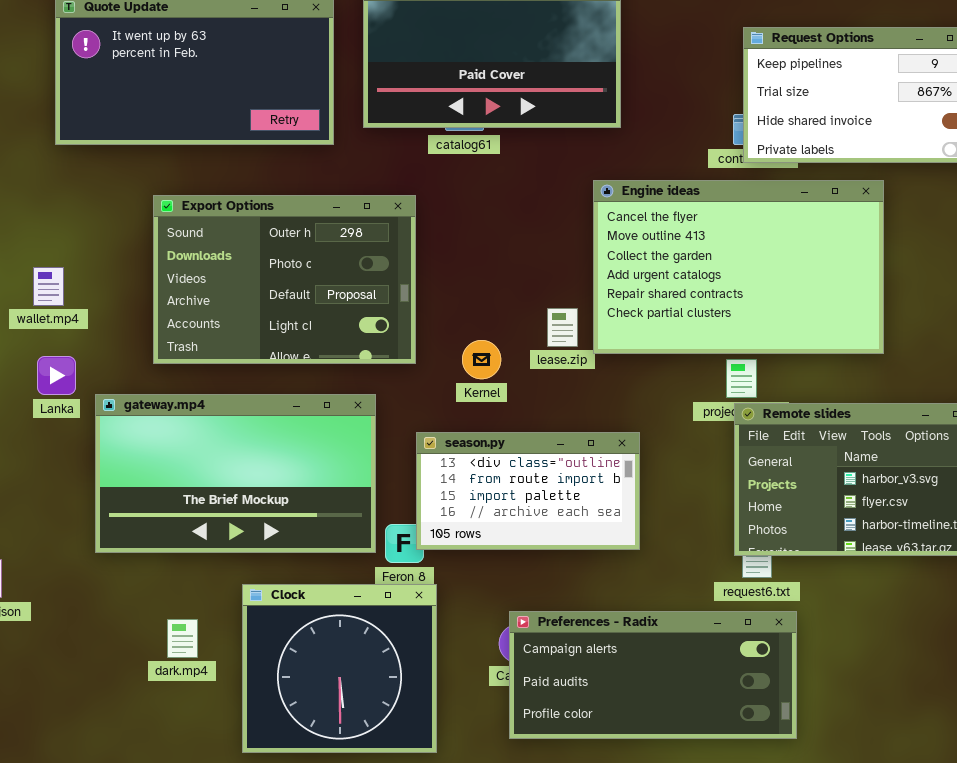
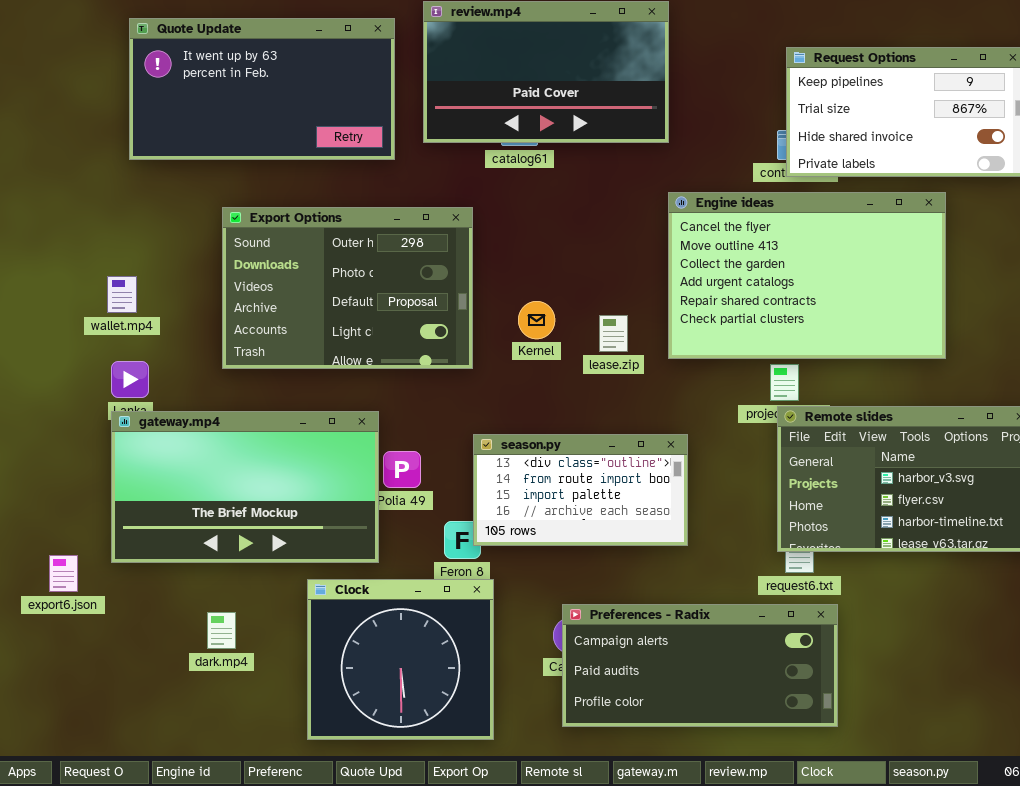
Engine ideas: [593,180,884,354] -> [668,192,946,359], moved
Kernel: [462,340,501,379] -> [518,301,555,339], moved
gateway.mp4: [95,394,376,553] -> [111,411,379,563], moved
dark.mp4: [167,619,198,658] -> [207,612,236,649], moved

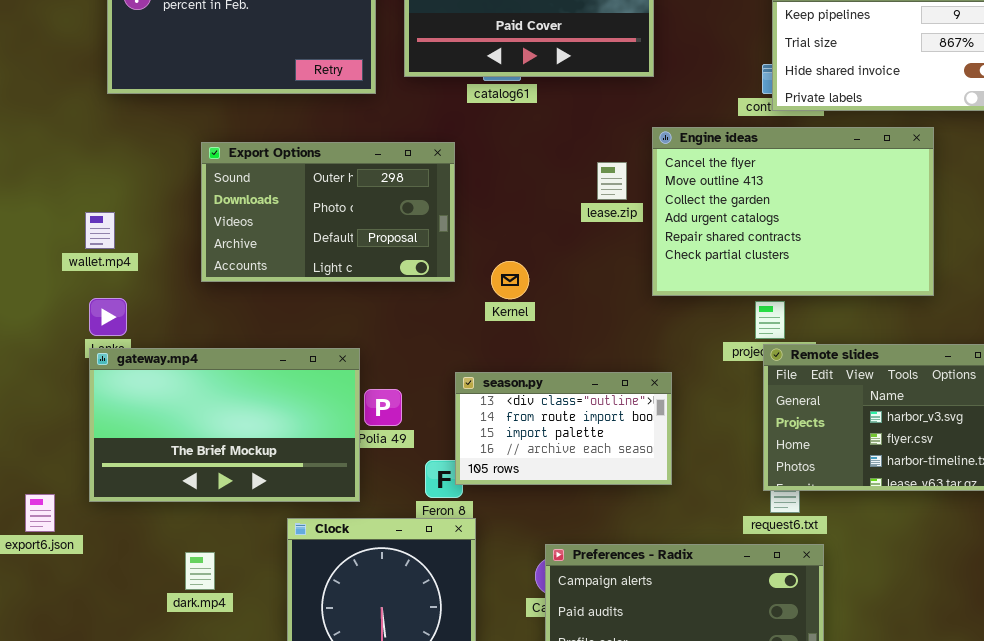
Export Options: [222,207,473,369] -> [201,142,455,282], resized
Kernel: [518,301,555,339] -> [491,261,529,299], moved
lease.zip: [599,315,628,352] -> [597,162,627,200], moved

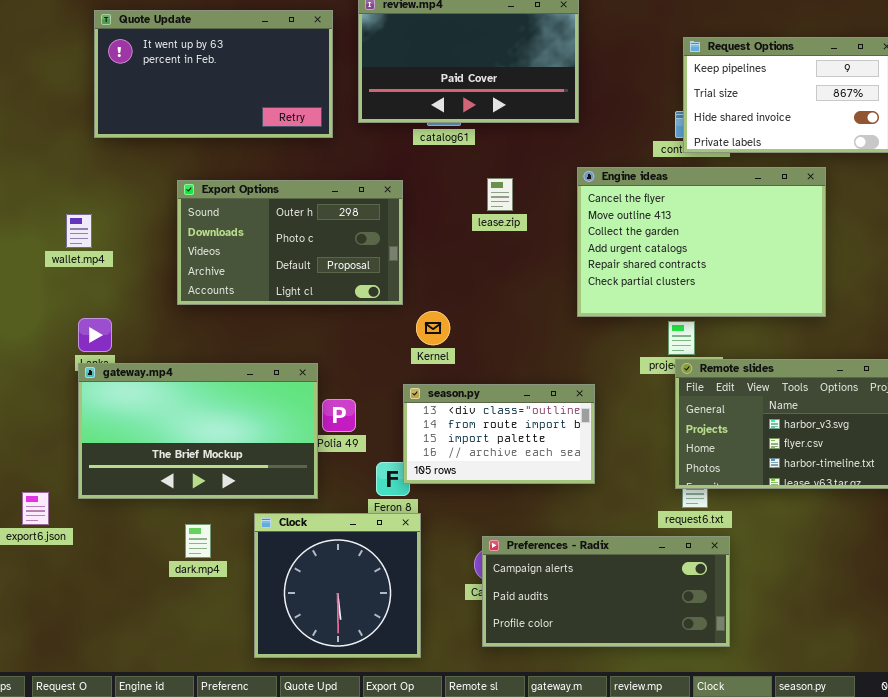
lease.zip: [597,162,627,200] -> [487,178,513,211], moved
wallet.mp4: [85,212,115,249] -> [66,214,92,248], moved
Kernel: [491,261,529,299] -> [416,311,450,345], moved
dark.mp4: [185,552,215,590] -> [185,524,211,558], moved

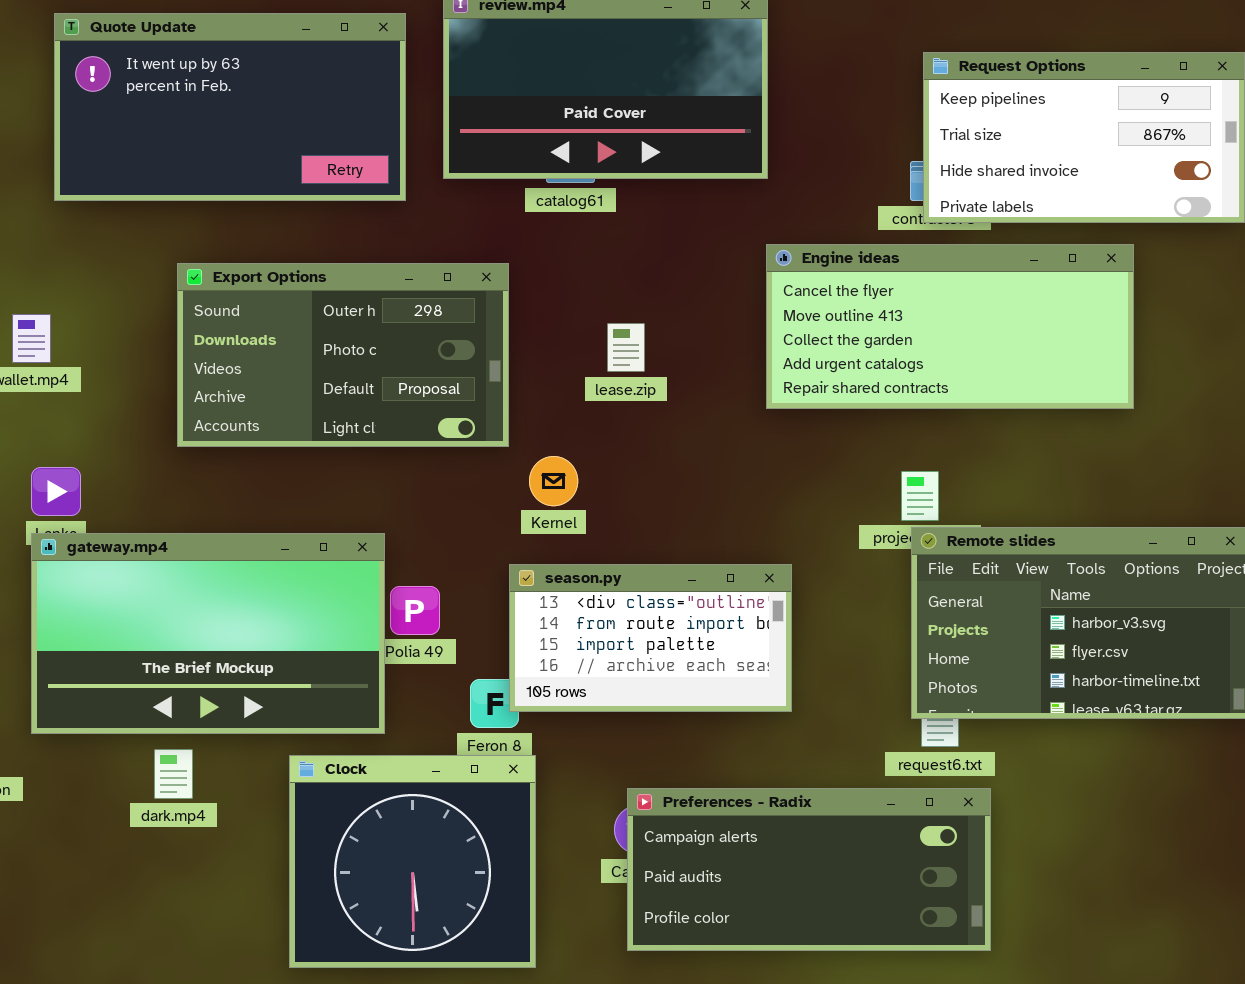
Engine ideas: [577,167,826,317] -> [766,244,1134,409], resized
lease.zip: [487,178,513,211] -> [607,323,645,372], moved
dark.mp4: [185,524,211,558] -> [154,749,193,799], moved

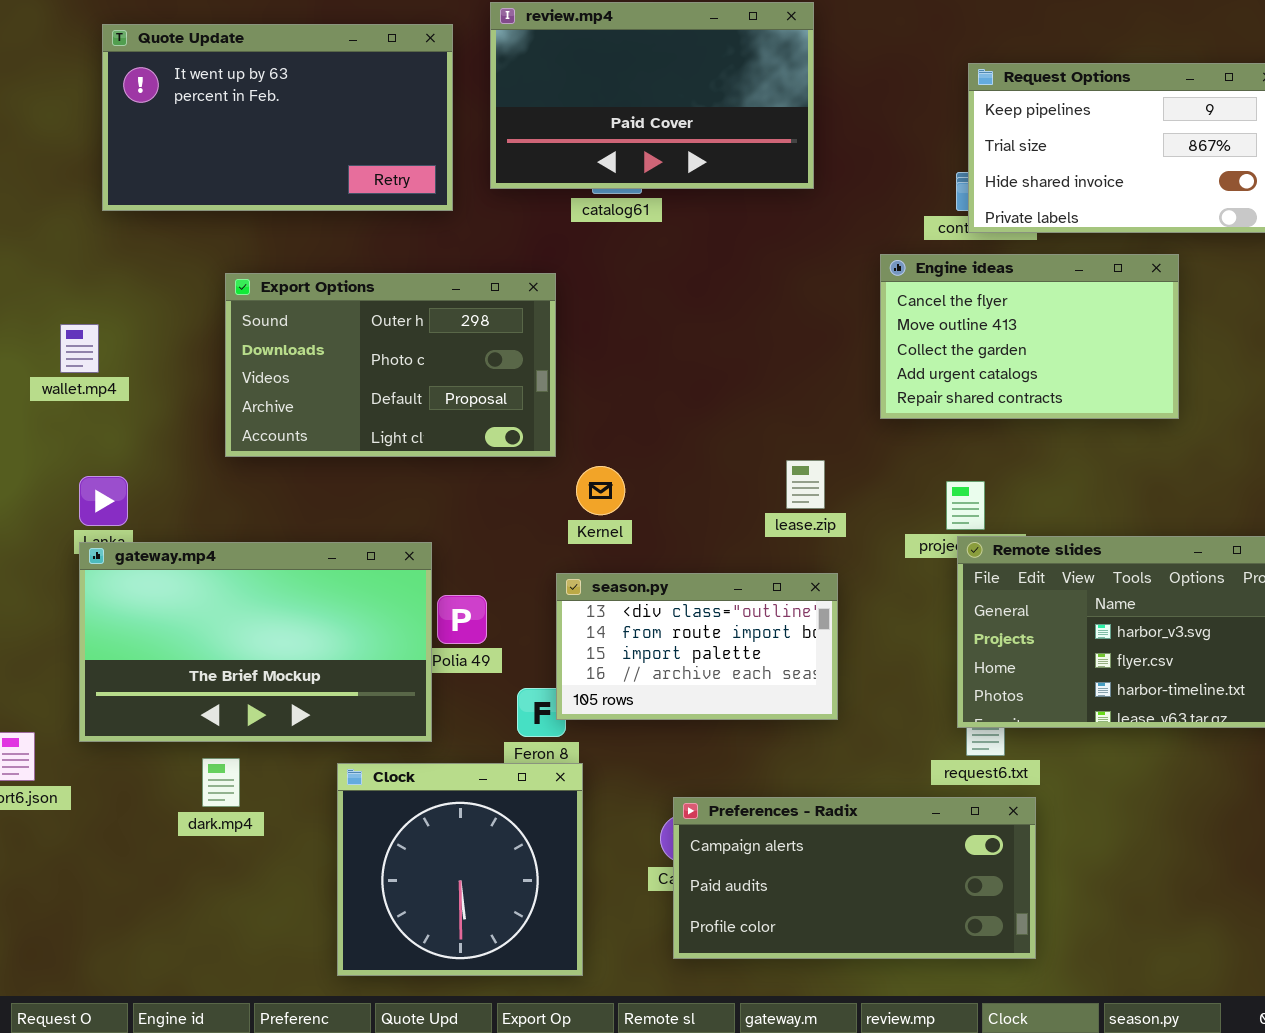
Engine ideas: [766,244,1134,409] -> [880,254,1179,419], resized
lease.zip: [607,323,645,372] -> [786,460,825,509], moved

